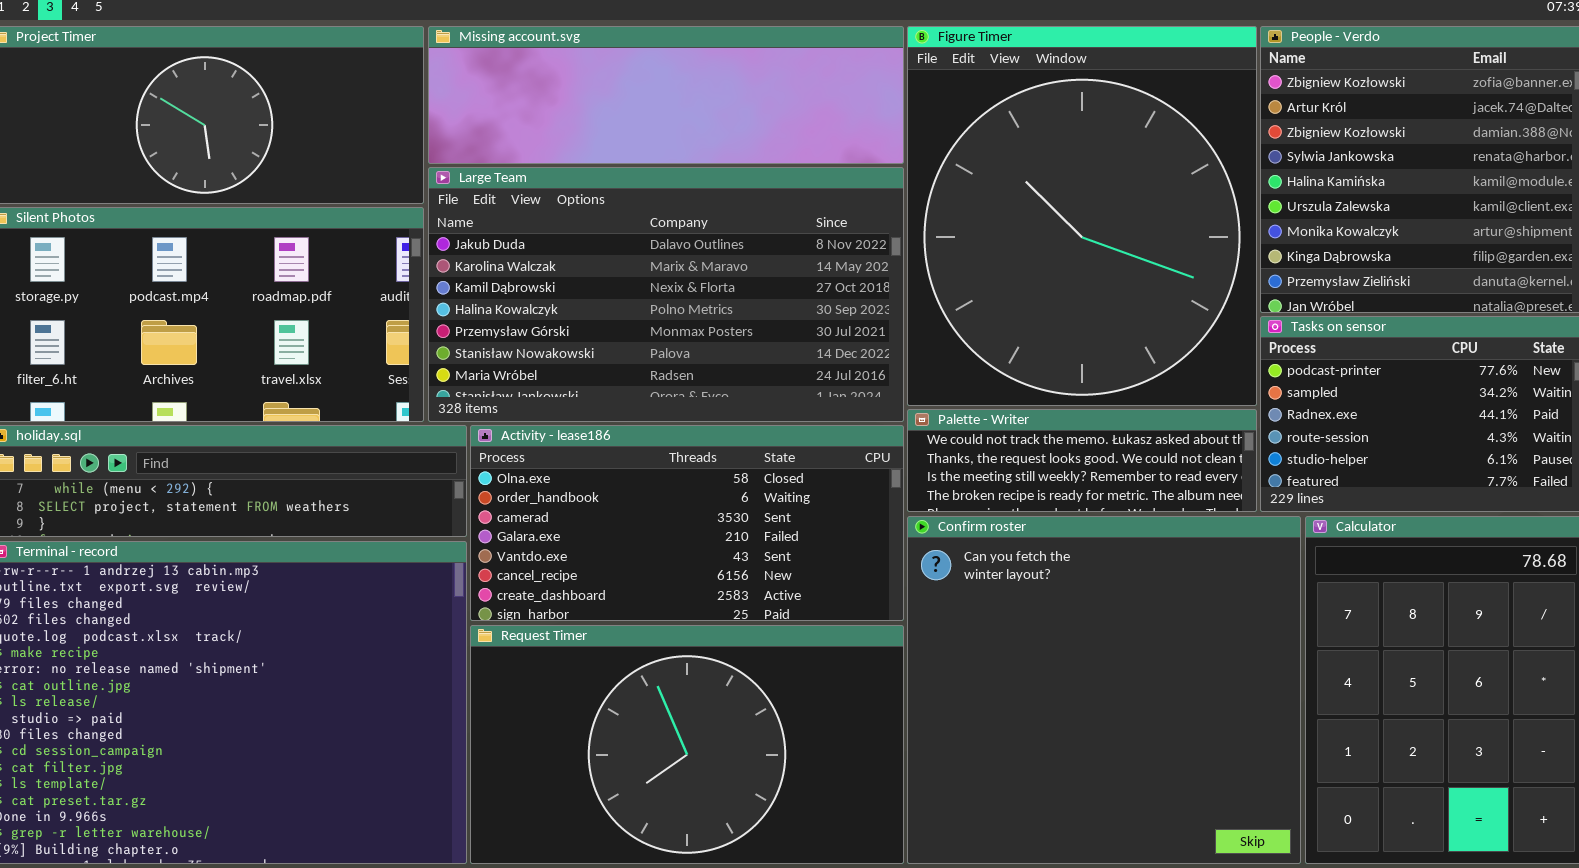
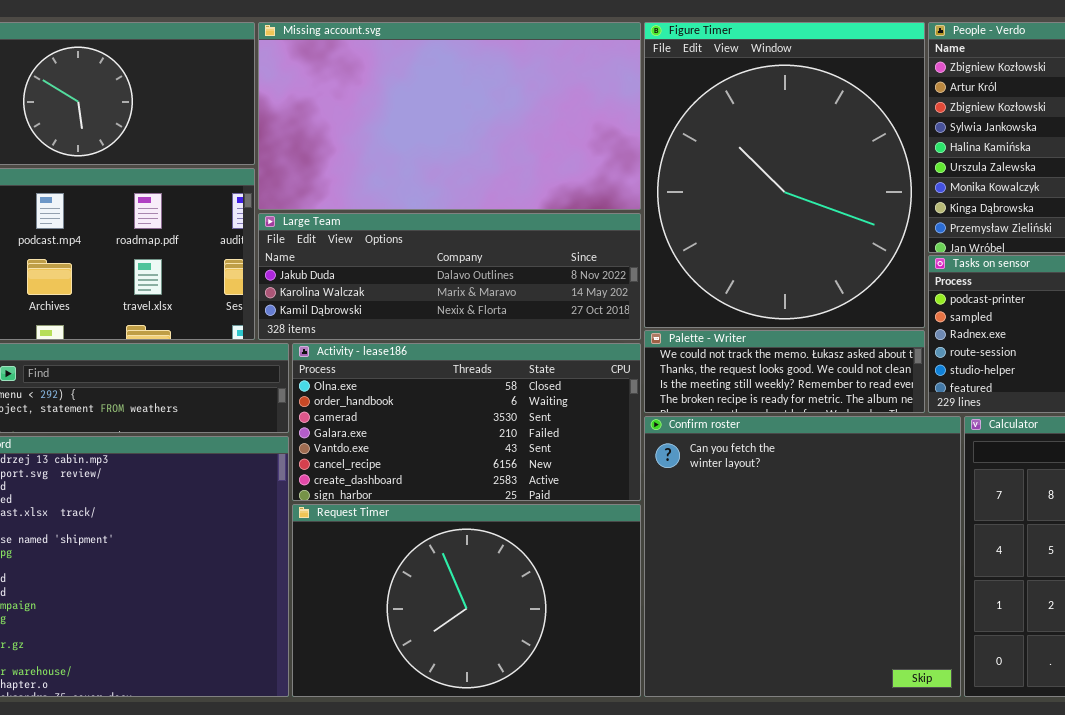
Missing account.svg: [428,26,904,164] -> [258,22,641,210], resized
Large Team: [428,167,904,422] -> [258,213,641,340], resized

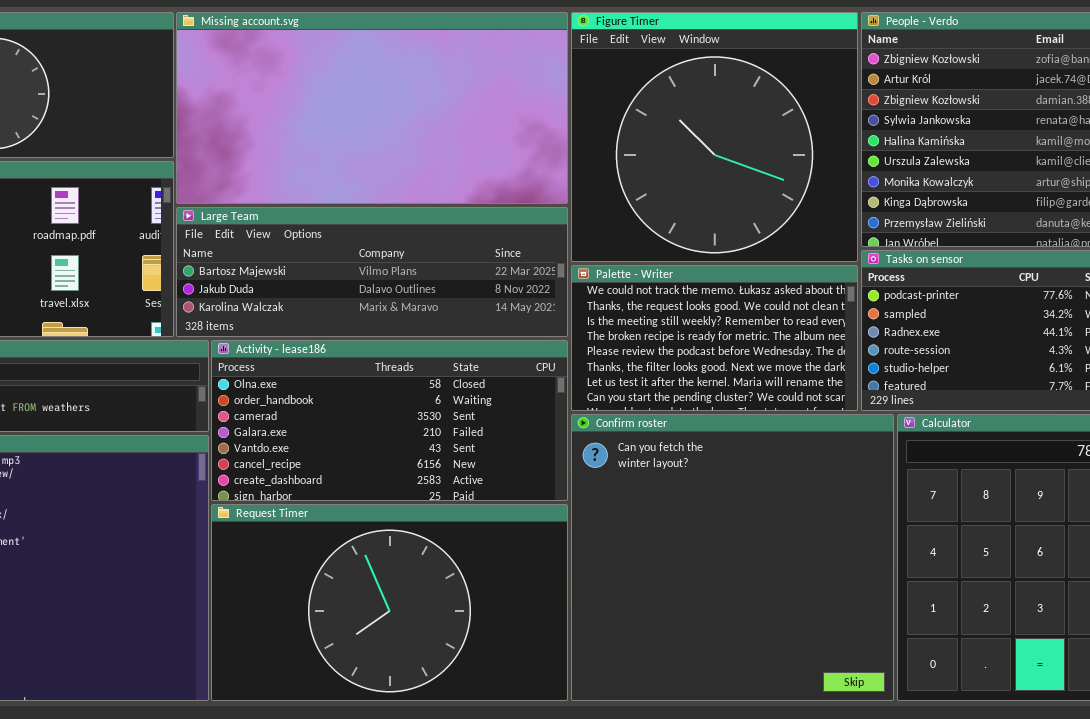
Figure Timer: [644,22,925,328] -> [571,12,858,262], resized
Large Team: [258,213,641,340] -> [176,207,568,337], scrolled up 1 row
Palette - Writer: [644,330,925,413] -> [571,265,858,411], resized

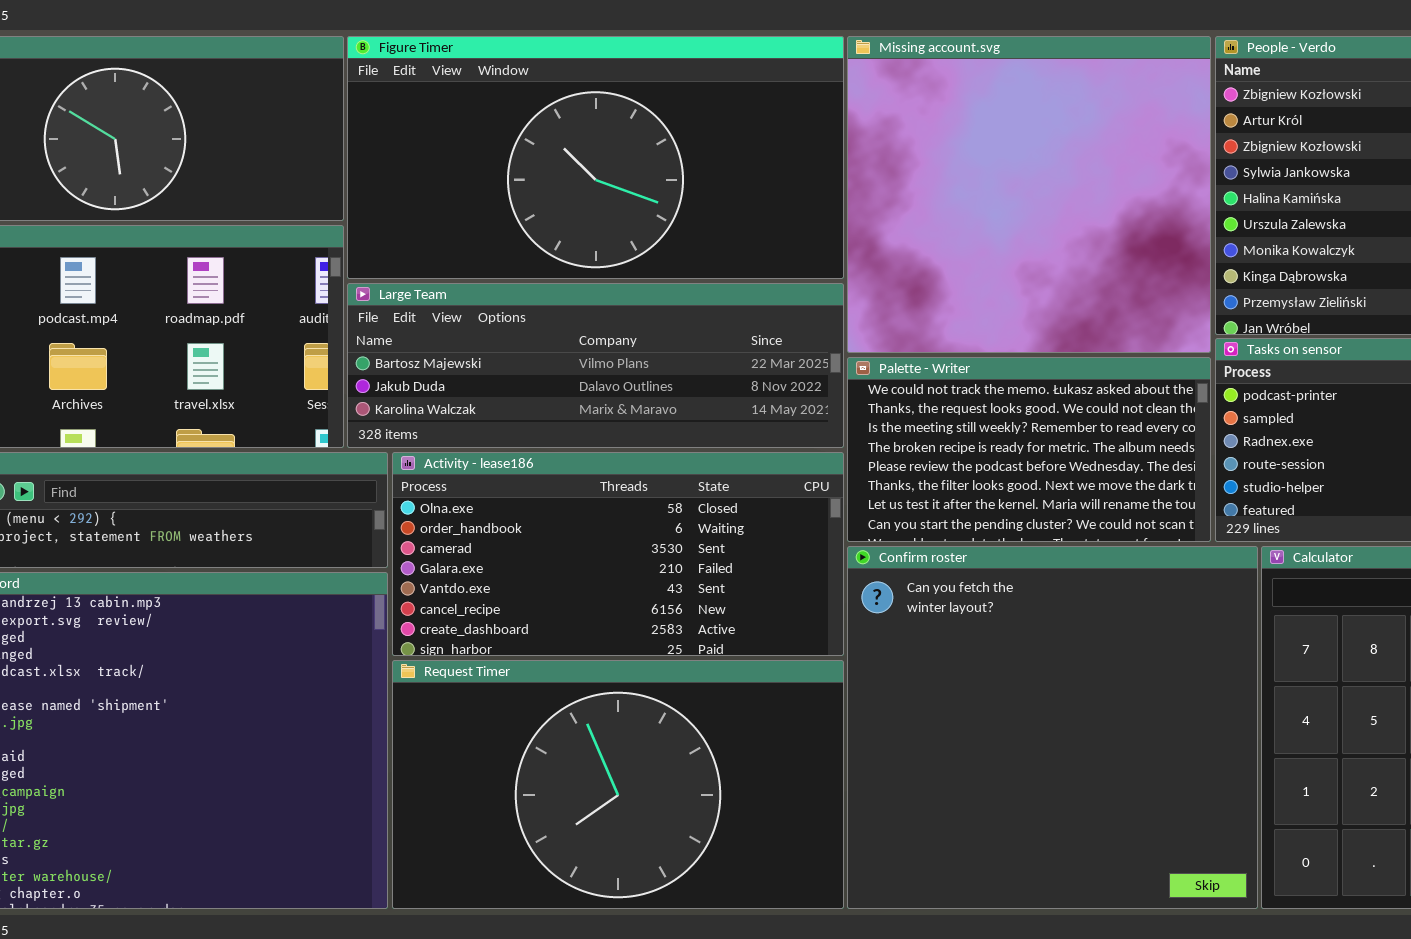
Missing account.svg: [176,12,568,204] -> [847,36,1211,353], moved, resized
Figure Timer: [571,12,858,262] -> [347,36,844,279], moved, resized

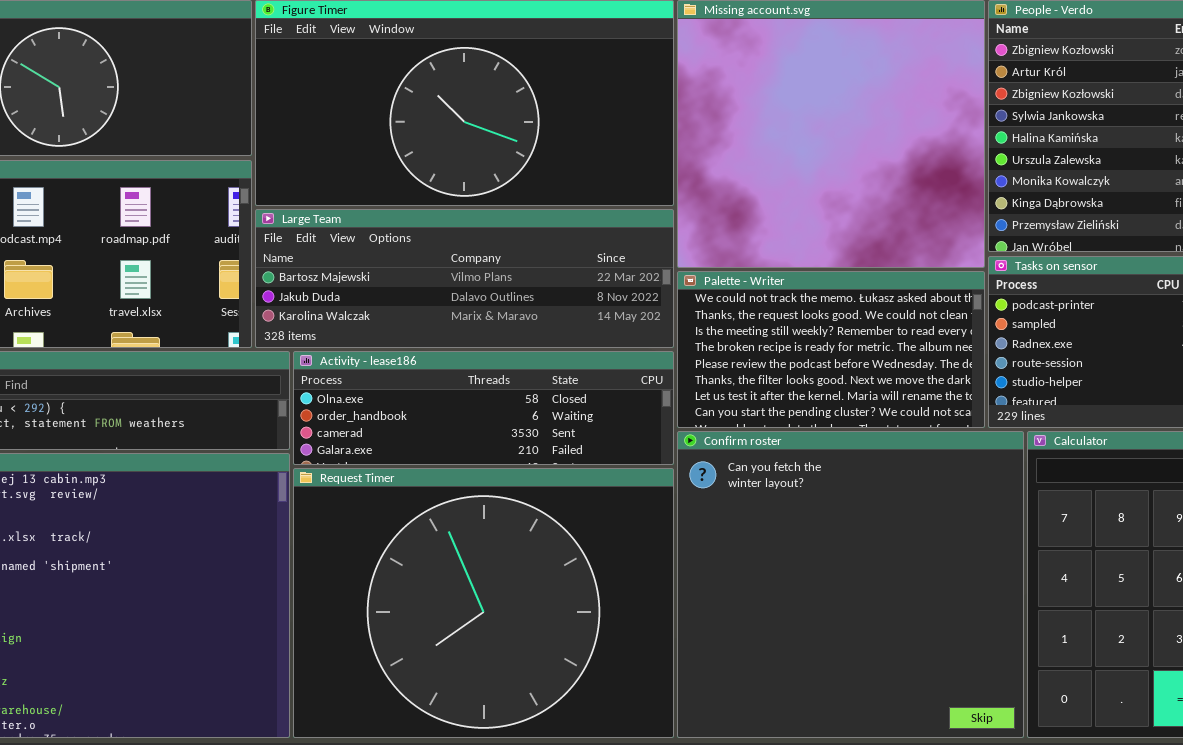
Activity - lease186: [392,452,844,656] -> [293,351,674,465], resized
Request Timer: [392,660,844,909] -> [293,468,674,738], resized

